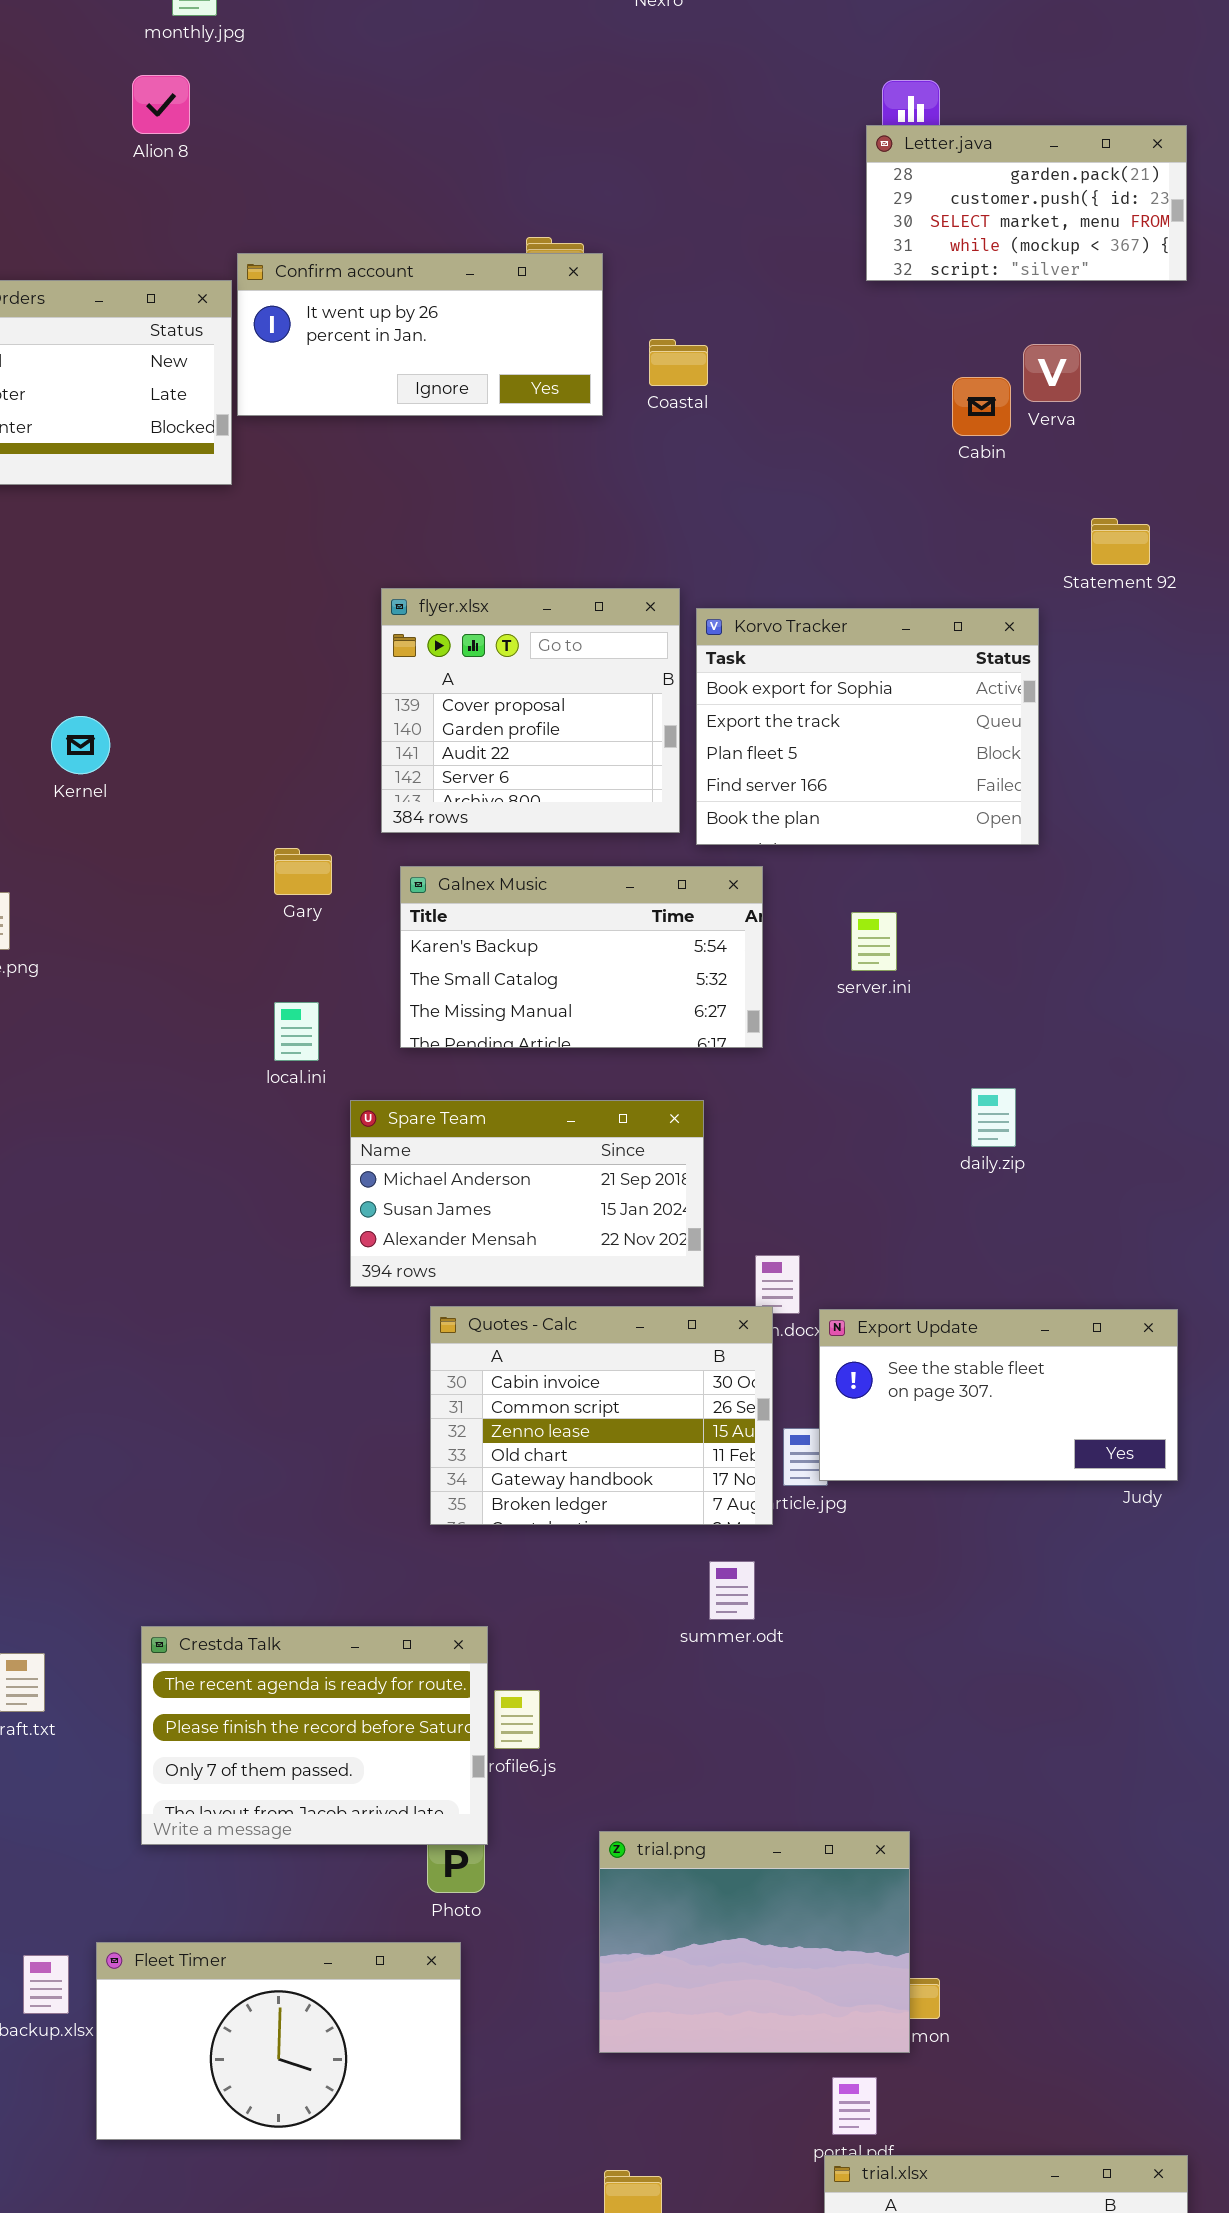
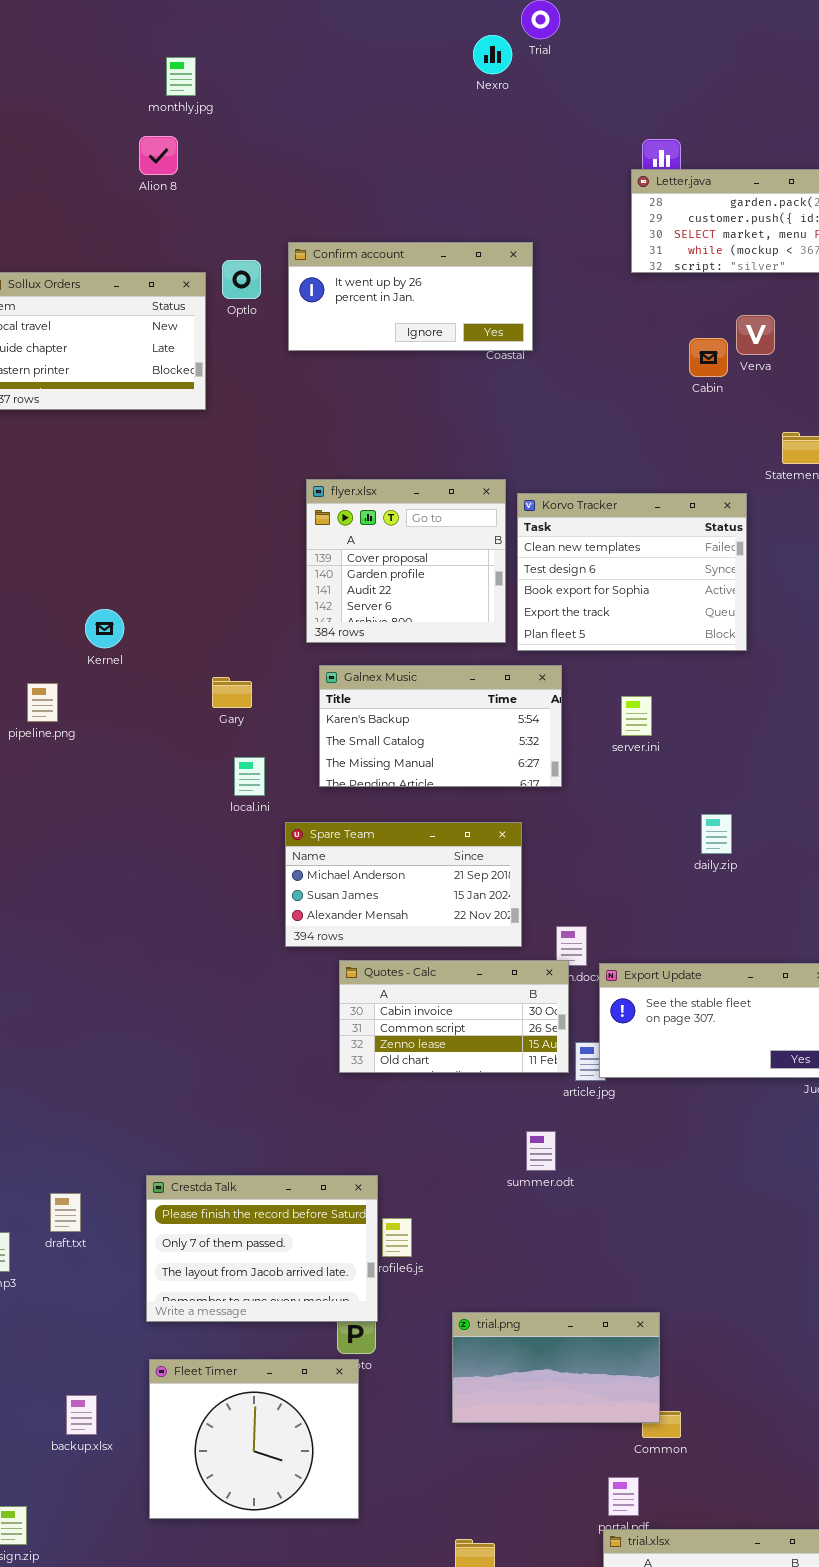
Confirm account: [237,253,603,416] -> [288,242,533,351], moved
Korvo Tracker: [696,608,1039,845] -> [517,493,747,651], scrolled up 2 rows
Kernel: [51,716,110,774] -> [85,609,124,648], moved
Gary: [274,848,332,895] -> [212,677,252,708], moved
Quotes - Calc: [430,1306,773,1525] -> [339,960,569,1073], resized
Crestda Talk: [141,1626,488,1845] -> [146,1175,378,1322], scrolled down 1 row
trial.png: [599,1831,910,2053] -> [452,1312,660,1423], resized
Fleet Timer: [96,1942,461,2140] -> [149,1359,359,1519], resized

